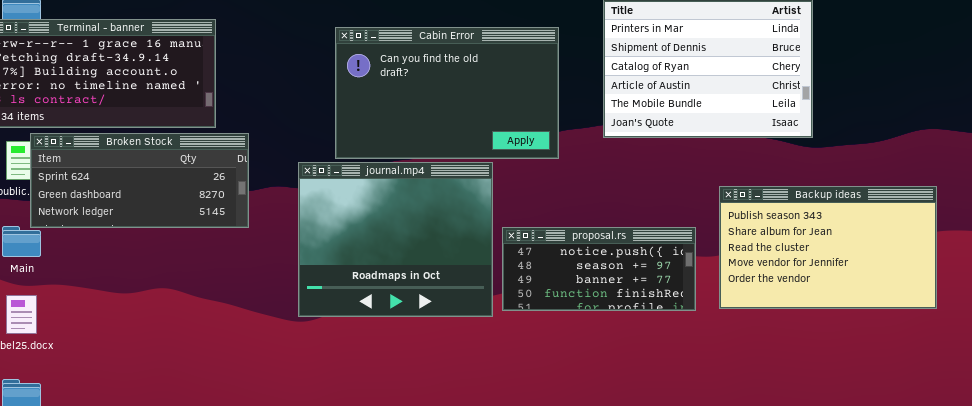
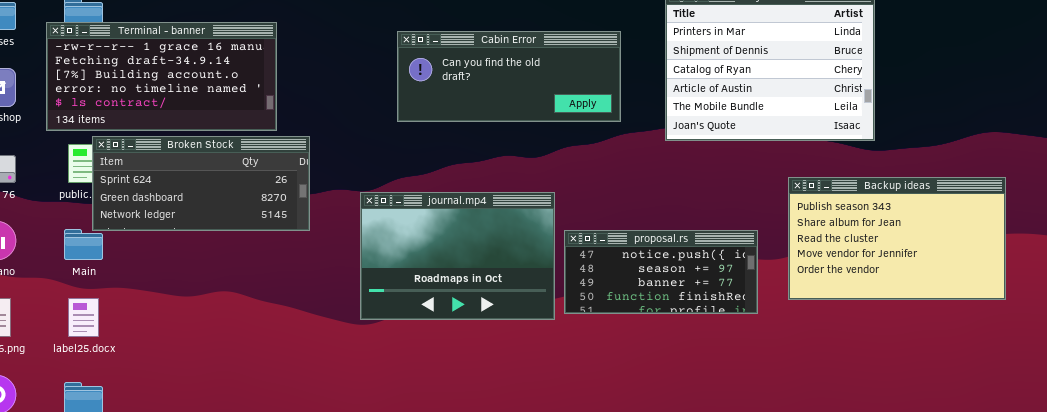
Cabin Error: [335,27,559,159] -> [397,31,621,122], resized
journal.mp4: [298,162,493,317] -> [360,192,555,320], resized
Backup ideas: [719,186,937,309] -> [788,177,1006,300], moved

